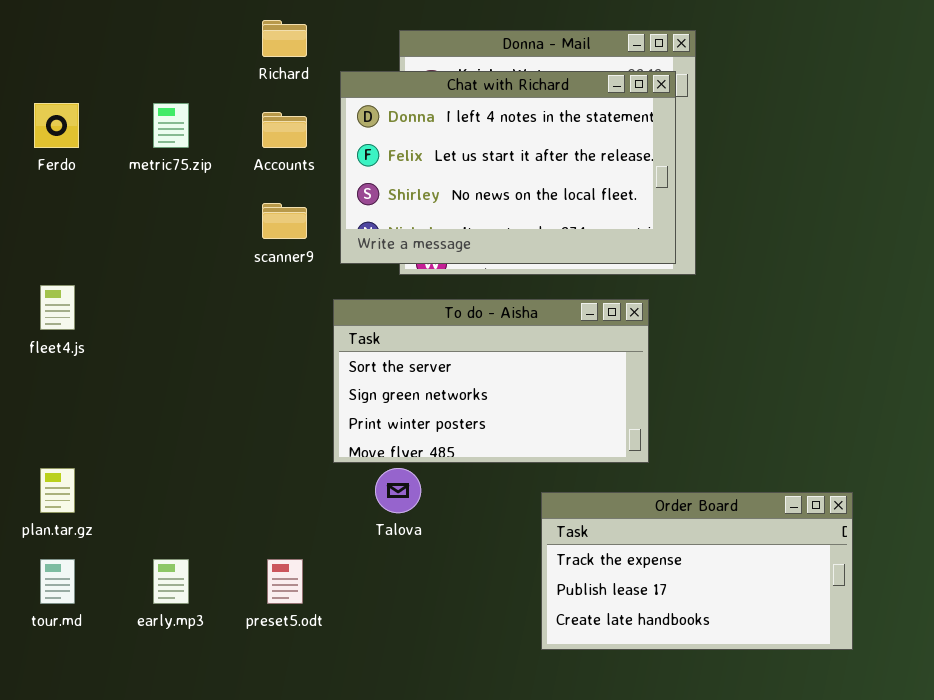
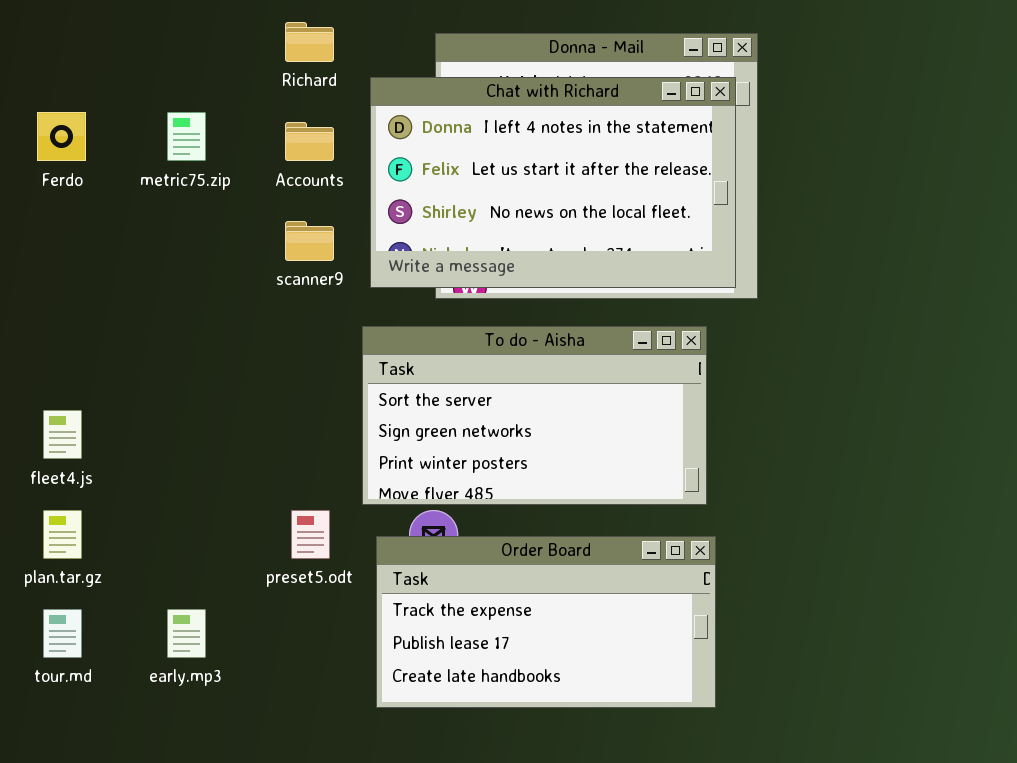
fleet4.js: [40,285,75,330] -> [43,410,82,459], moved
Order Board: [541,492,853,650] -> [376,536,716,708], moved
preset5.odt: [267,559,303,604] -> [291,510,330,559], moved

